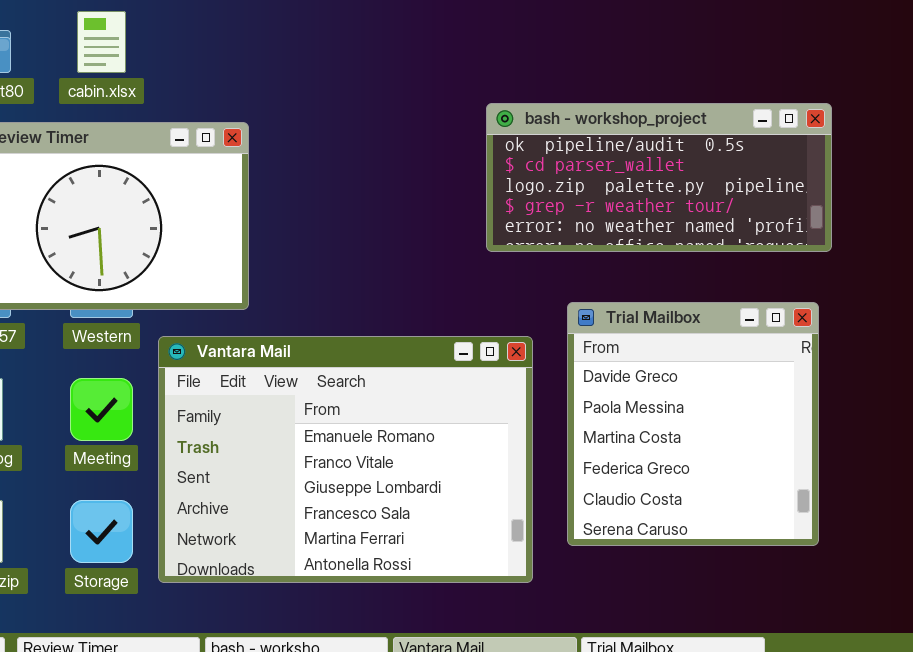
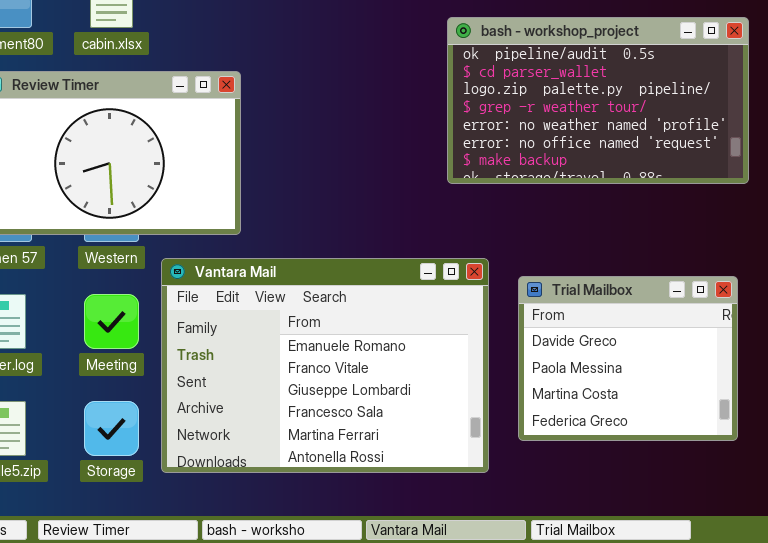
bash - workshop_project: [486,103,832,252] -> [447,17,749,184], resized
Trial Mailbox: [567,302,819,546] -> [518,276,738,441], resized

